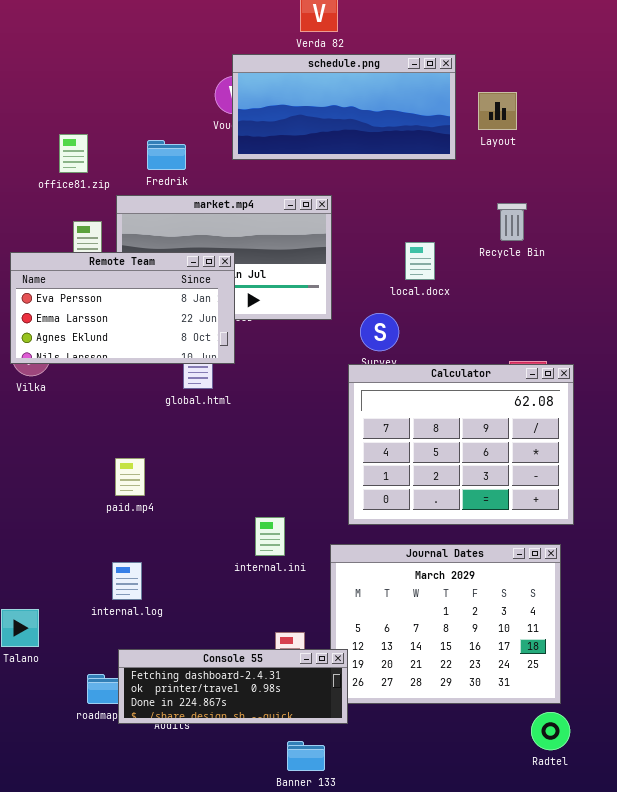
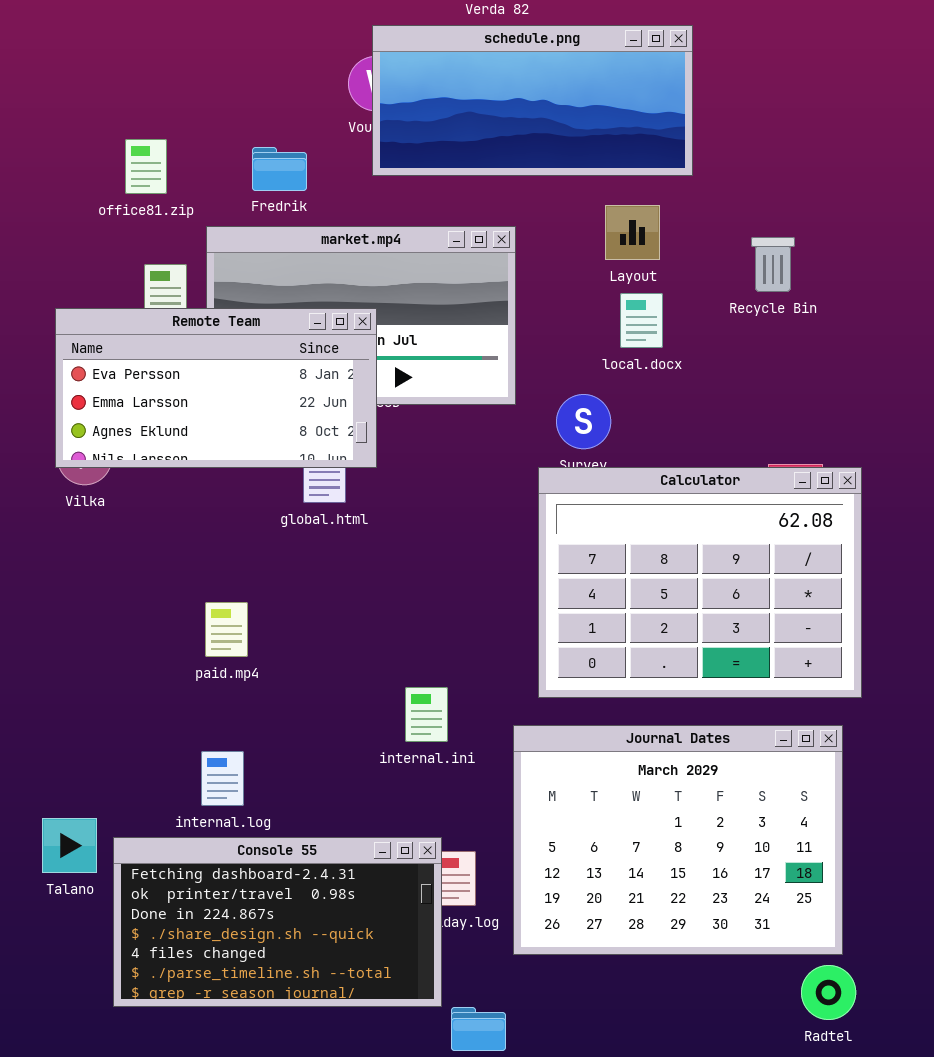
Layout: [478,92,517,130] -> [605,205,660,260], moved
Console 55: [118,649,348,724] -> [113,837,442,1007], moved, resized

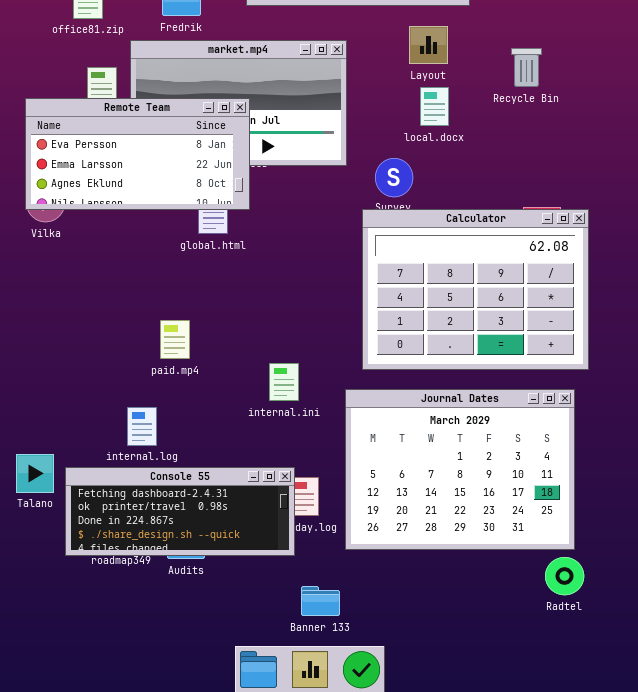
paid.mp4: [205,602,248,657] -> [160,320,190,359], moved
Console 55: [113,837,442,1007] -> [65,467,295,556], resized

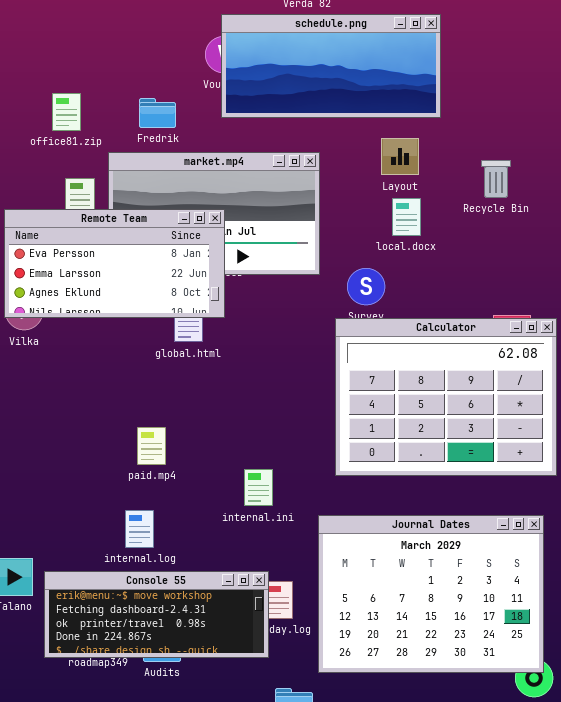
Journal Dates: [345,389,575,550] -> [318,515,544,673], moved
internal.log: [127,407,157,446] -> [125,510,154,548], moved
Console 55: [65,467,295,556] -> [44,571,269,658], scrolled up 1 row

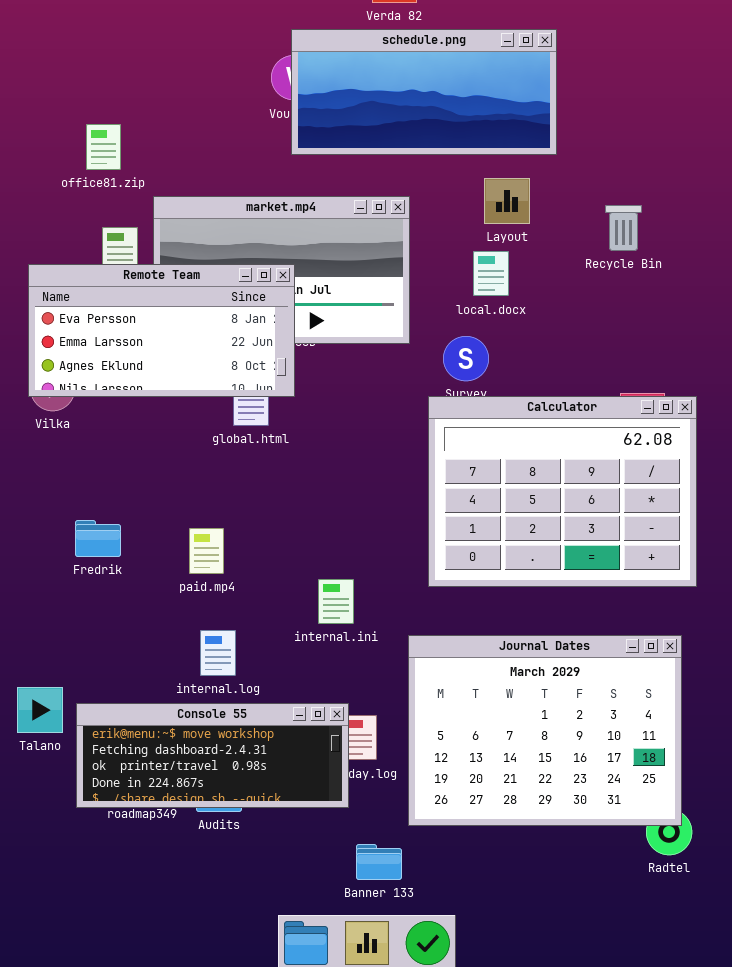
Fredrik: [139,98,176,128] -> [75,520,121,557], moved
local.docx: [392,198,421,236] -> [473,251,509,296], moved
internal.log: [125,510,154,548] -> [200,630,236,676], moved

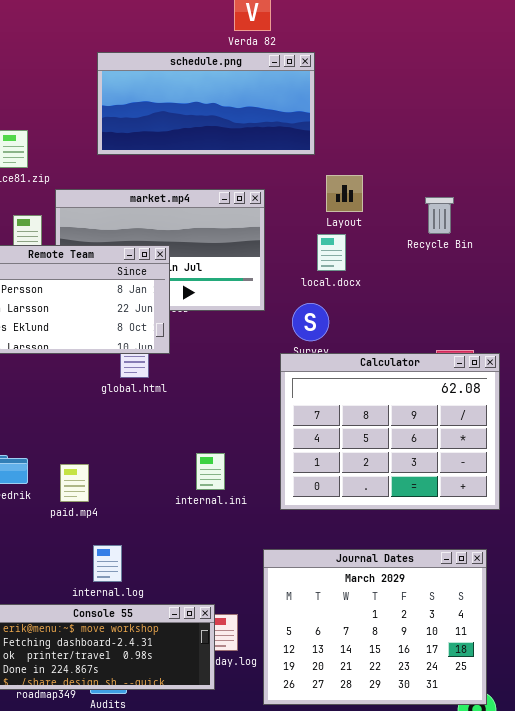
schedule.png: [291,29,557,155] -> [97,52,315,155], moved
paid.mp4: [189,528,224,574] -> [60,464,89,502], moved
internal.ini: [318,579,354,624] -> [196,453,225,490], moved

